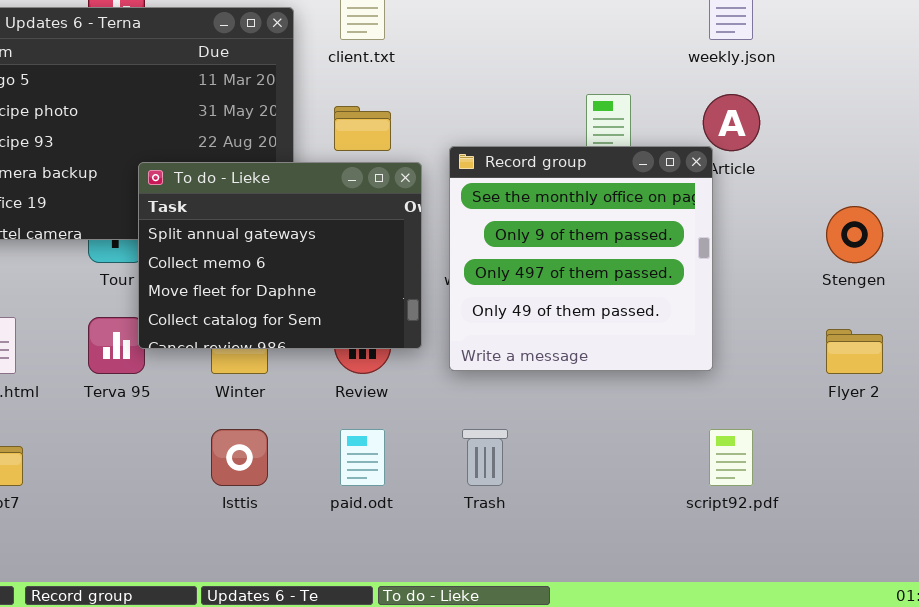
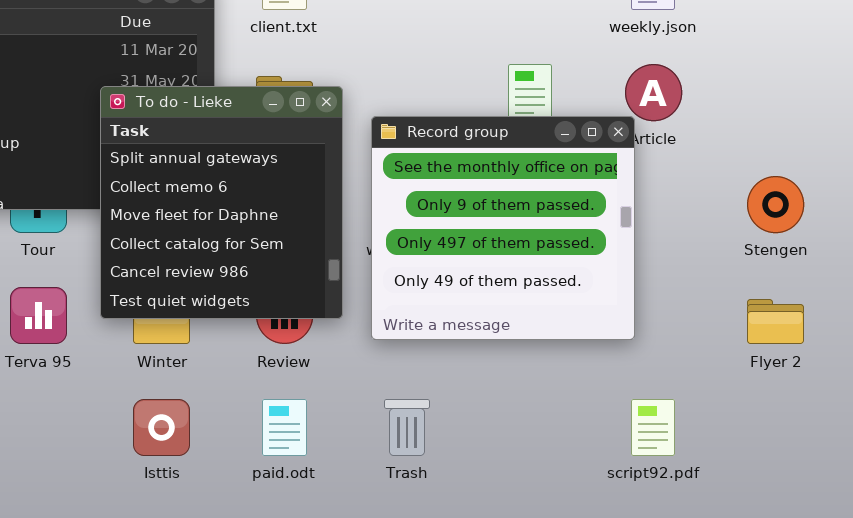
To do - Lieke: [138,162,422,349] -> [100,86,343,319], resized

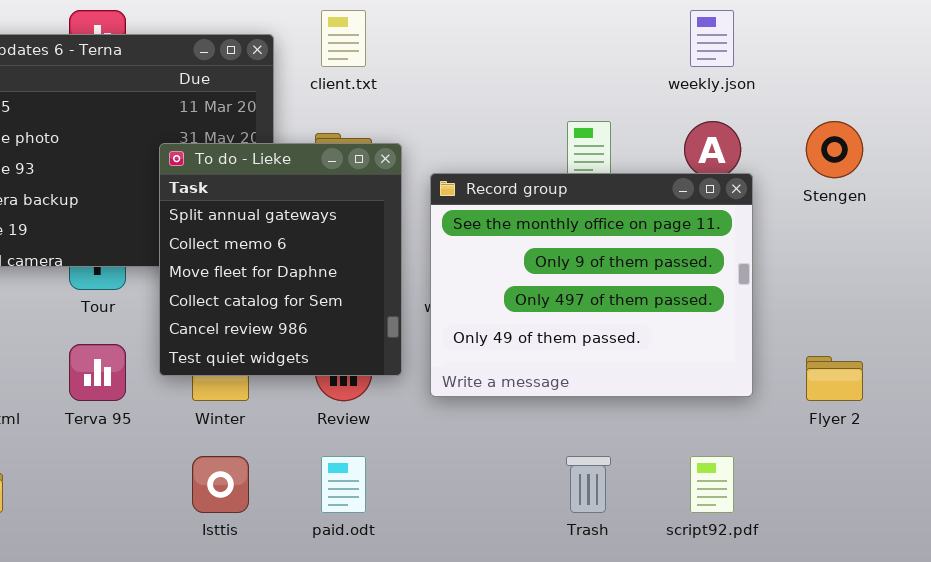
Record group: [371,116,635,340] -> [430,173,753,397], resized
Stengen: [747,176,804,233] -> [806,121,863,178], moved
Trash: [384,399,430,456] -> [566,456,611,513], moved

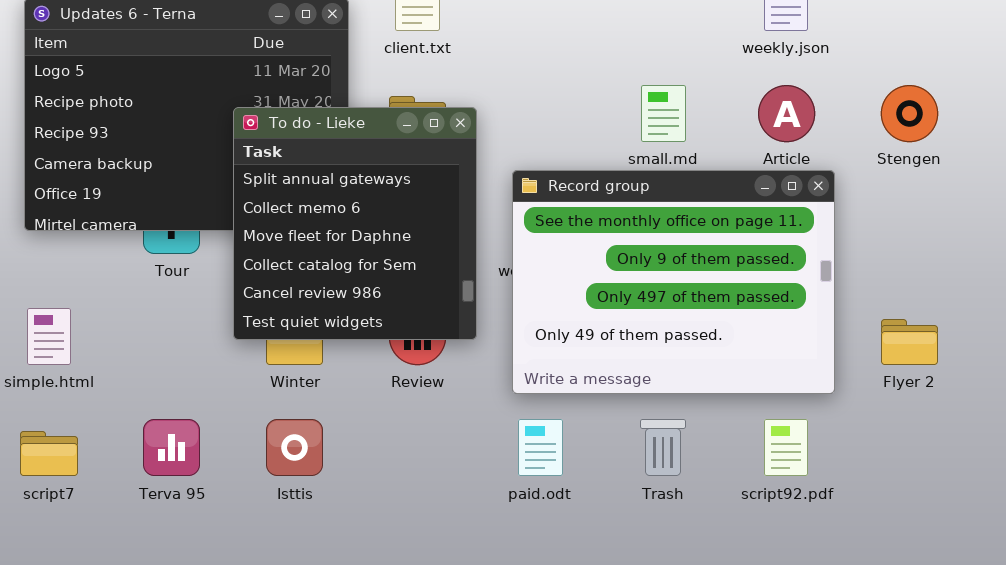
Record group: [430,173,753,397] -> [512,170,835,394], moved
Terva 95: [69,344,126,401] -> [143,419,200,476], moved
paid.odt: [321,456,366,513] -> [518,419,563,476], moved

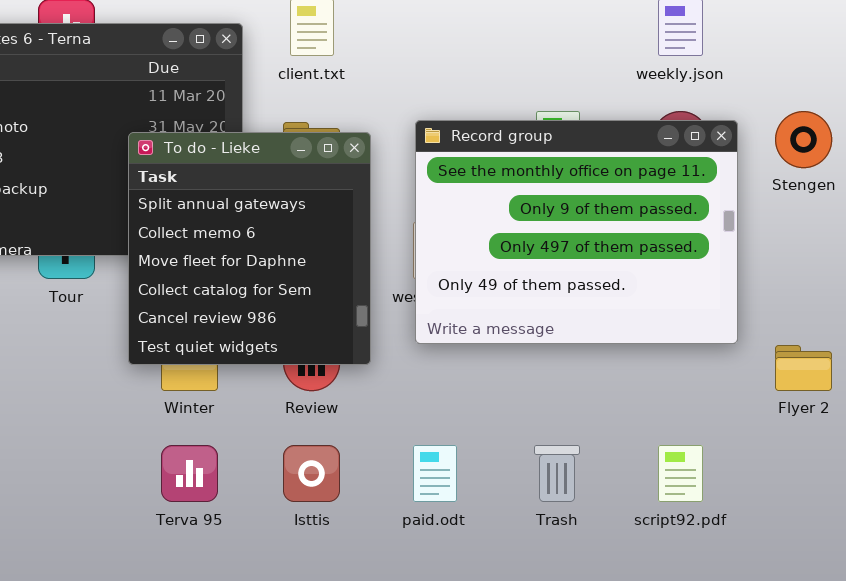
Record group: [512,170,835,394] -> [415,120,738,344], moved
Terva 95: [143,419,200,476] -> [161,445,218,502], moved
Isttis: [266,419,323,476] -> [283,445,340,502], moved

